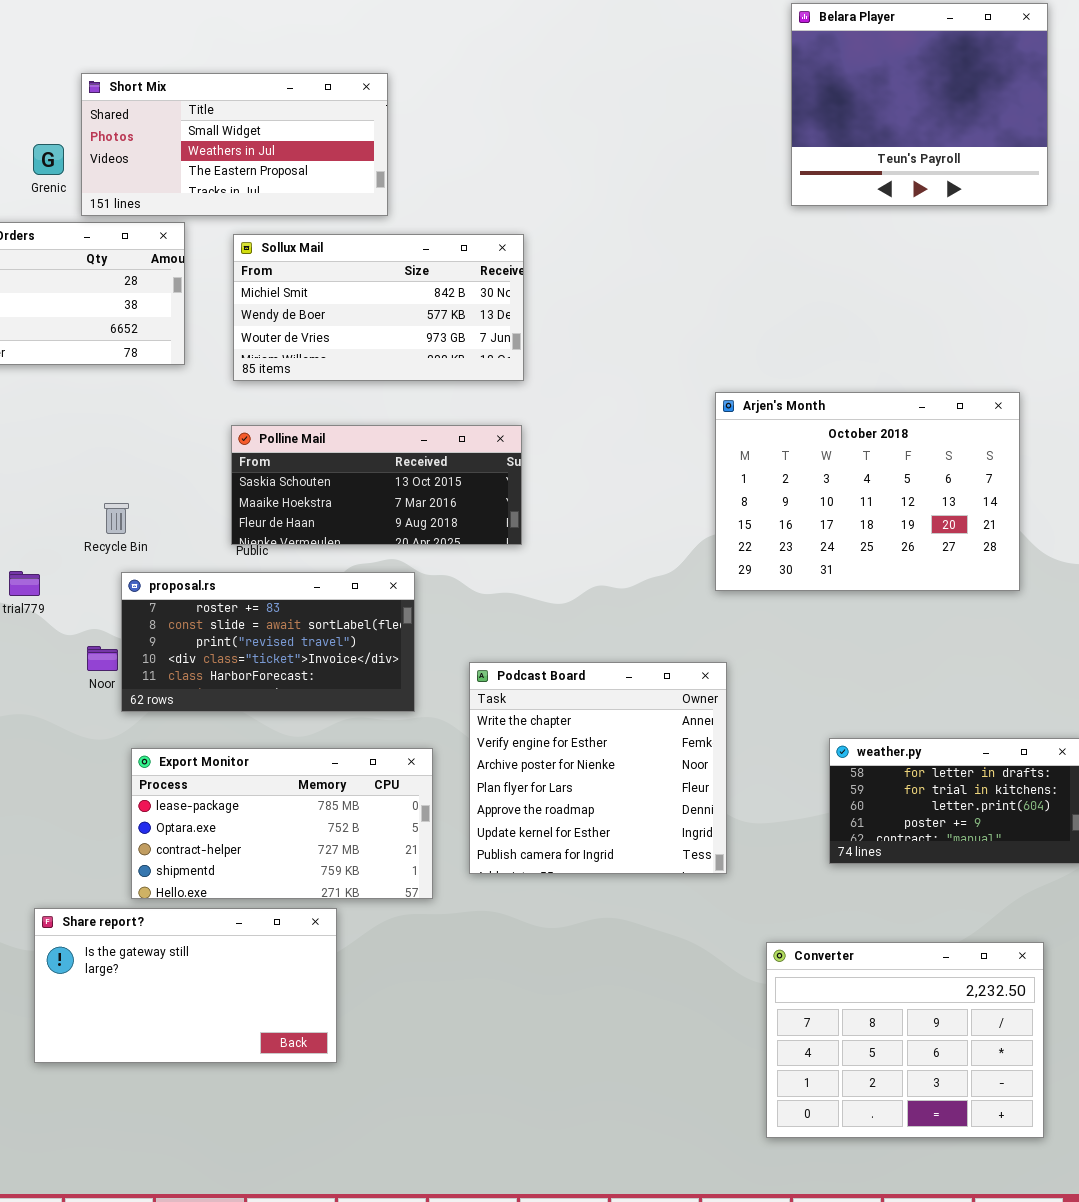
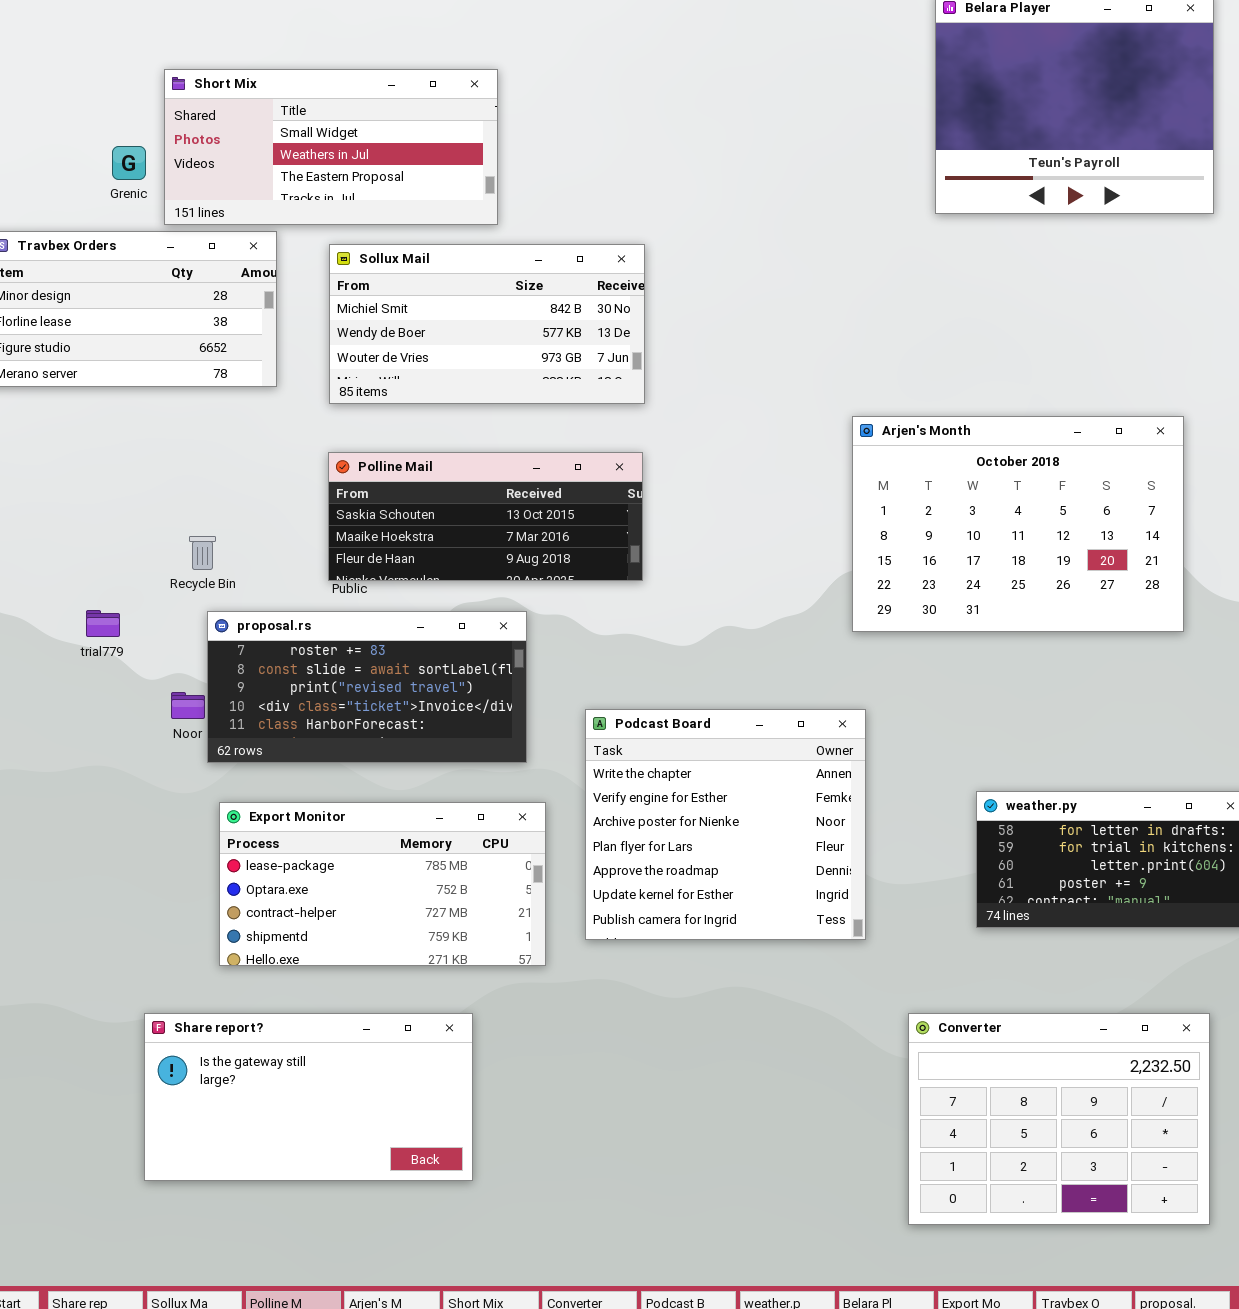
Share report?: [34,908,337,1063] -> [144,1013,473,1181], moved

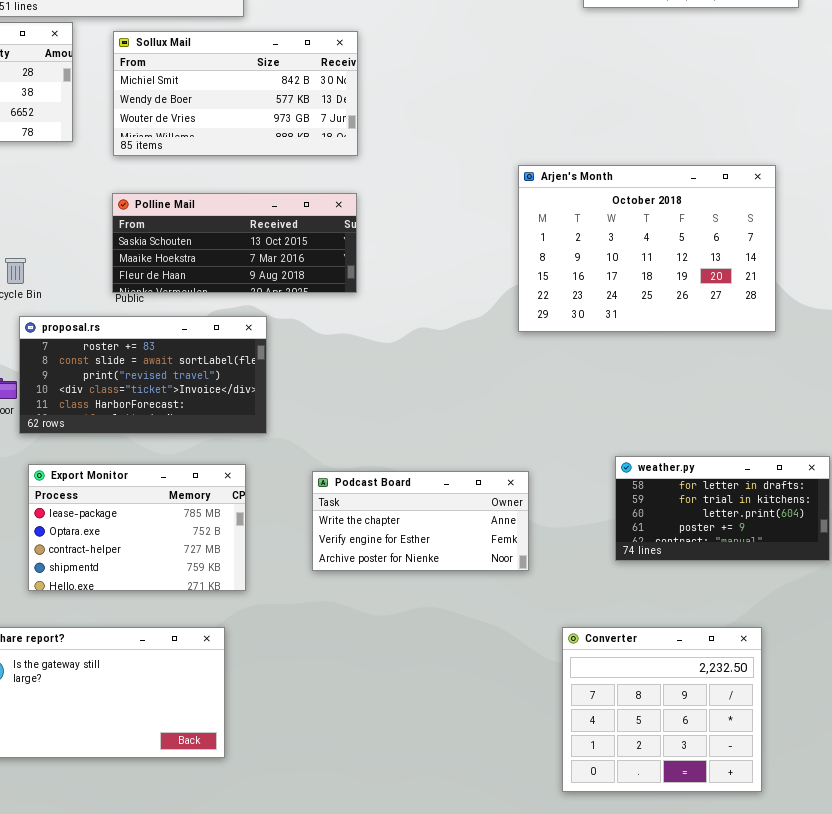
Podcast Board: [585,709,866,940] -> [312,471,529,571], resized
Export Monitor: [219,802,546,966] -> [28,464,246,591], resized
Converter: [908,1013,1210,1225] -> [562,627,762,792], resized

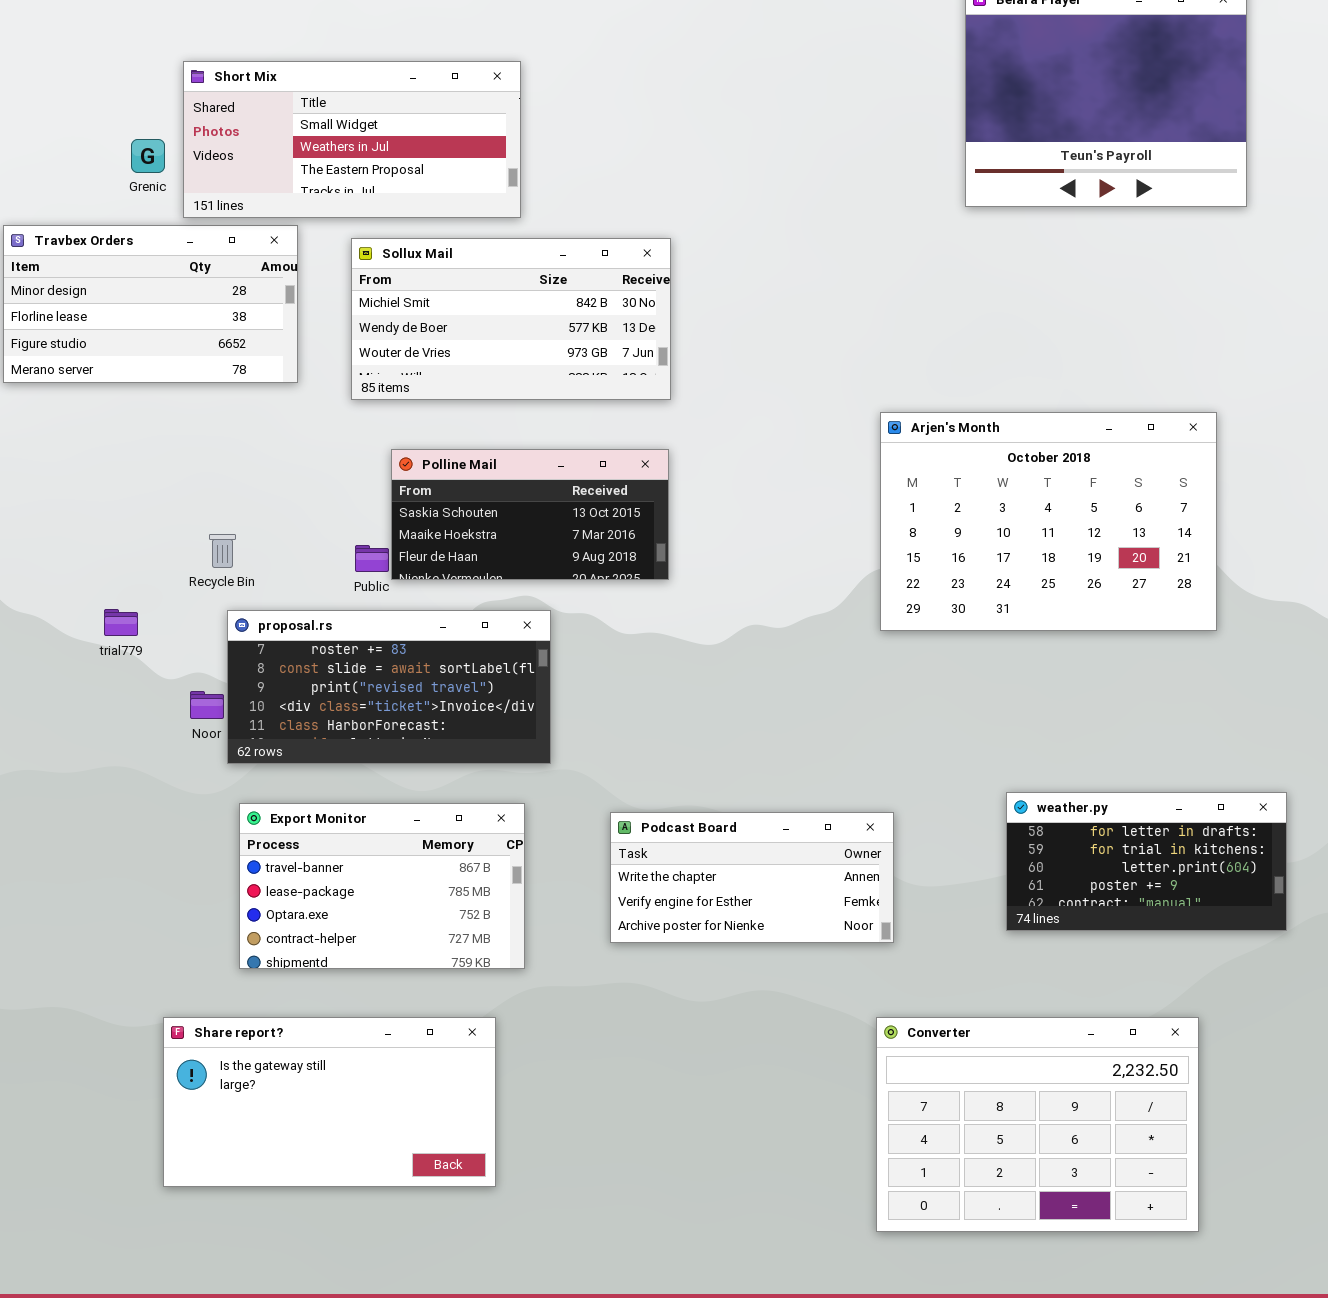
Polline Mail: [112,193,357,293] -> [391,449,669,580], resized
Export Monitor: [28,464,246,591] -> [239,803,525,969], scrolled up 1 row
Converter: [562,627,762,792] -> [876,1017,1199,1232], resized

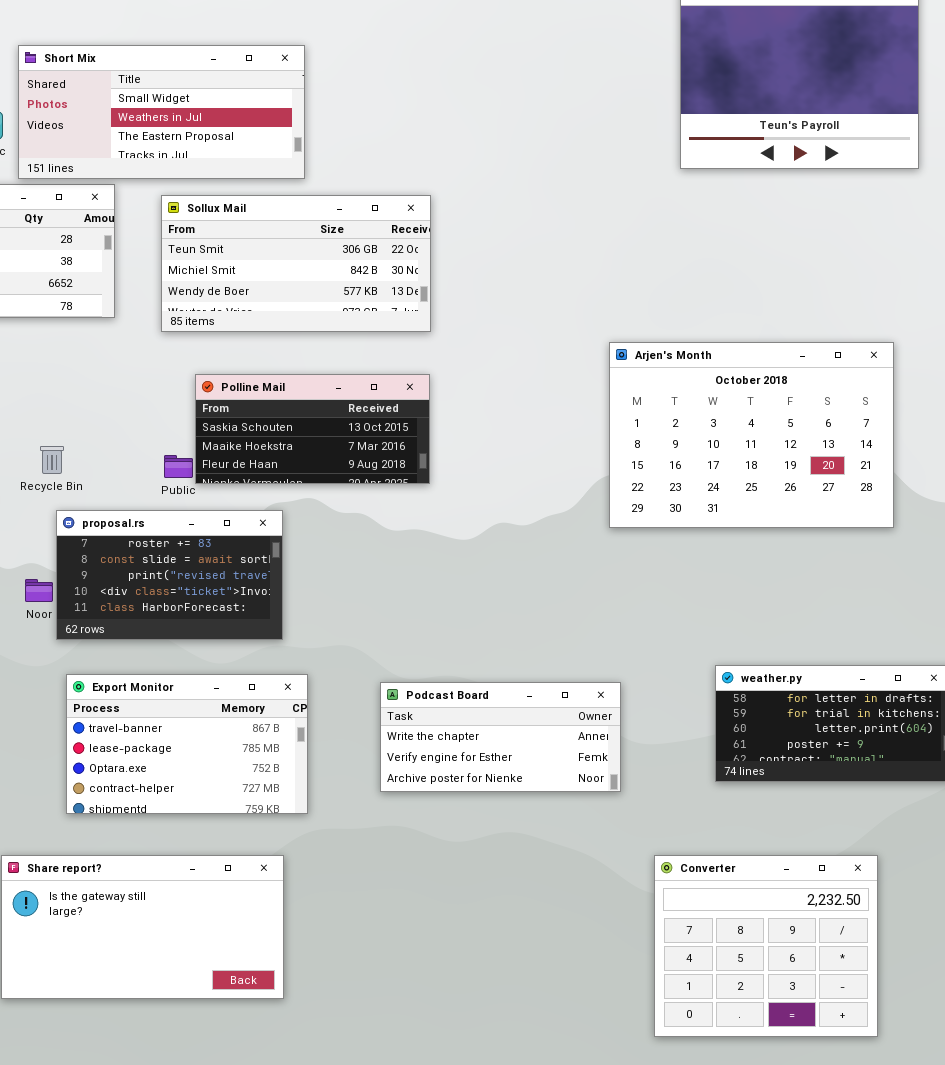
Sollux Mail: [351,238,671,400] -> [161,195,431,332], scrolled up 1 row
proposal.rs: [227,610,551,764] -> [56,510,283,640], resized
Converter: [876,1017,1199,1232] -> [654,855,878,1037], resized

